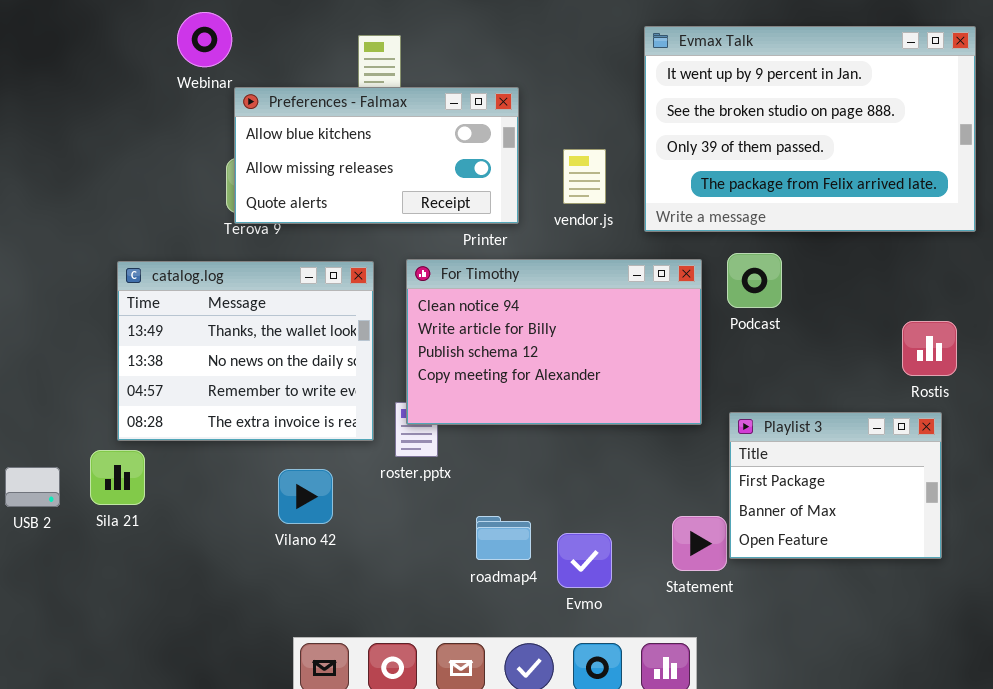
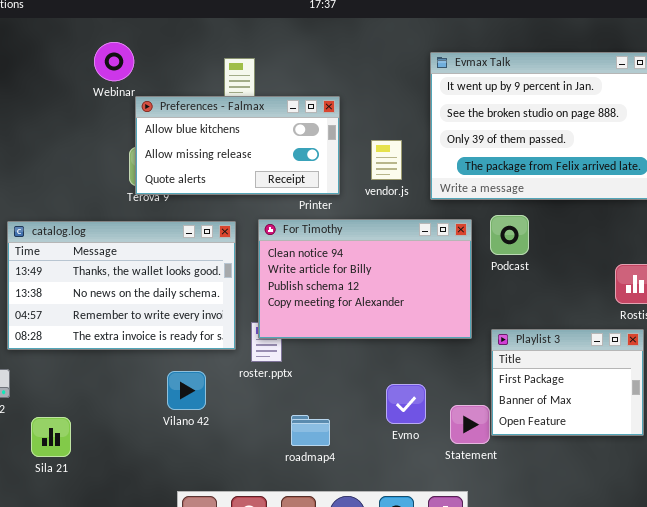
catalog.log: [117,261,374,441] -> [7,221,236,350], resized
Sila 21: [90,450,145,505] -> [31,417,71,457], moved
roadmap4: [476,516,531,560] -> [291,415,330,446], moved
Evmo: [557,533,612,588] -> [386,384,426,424], moved

